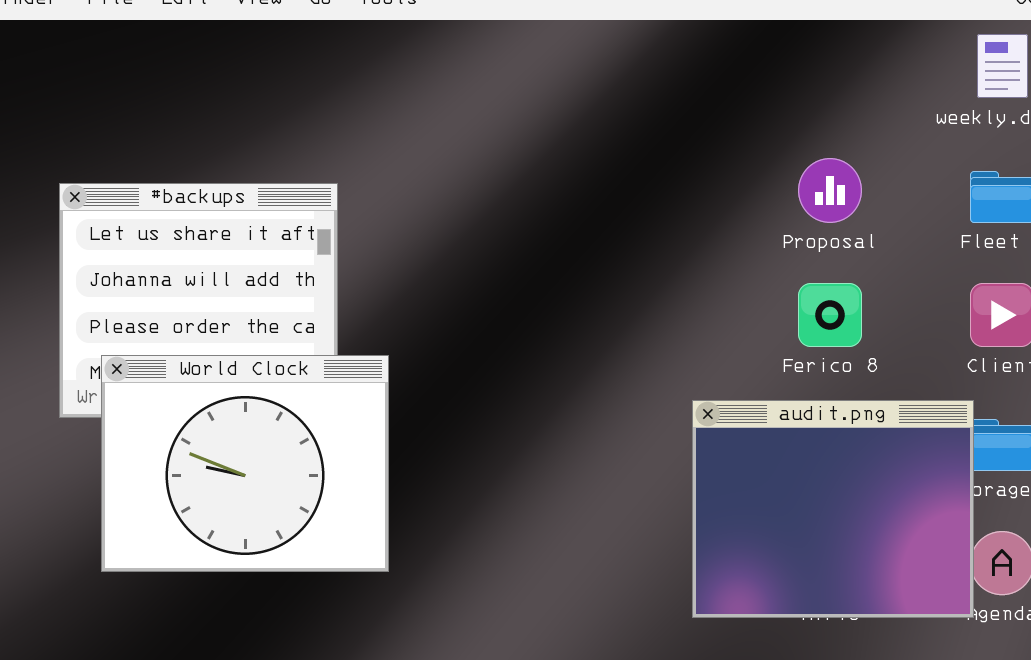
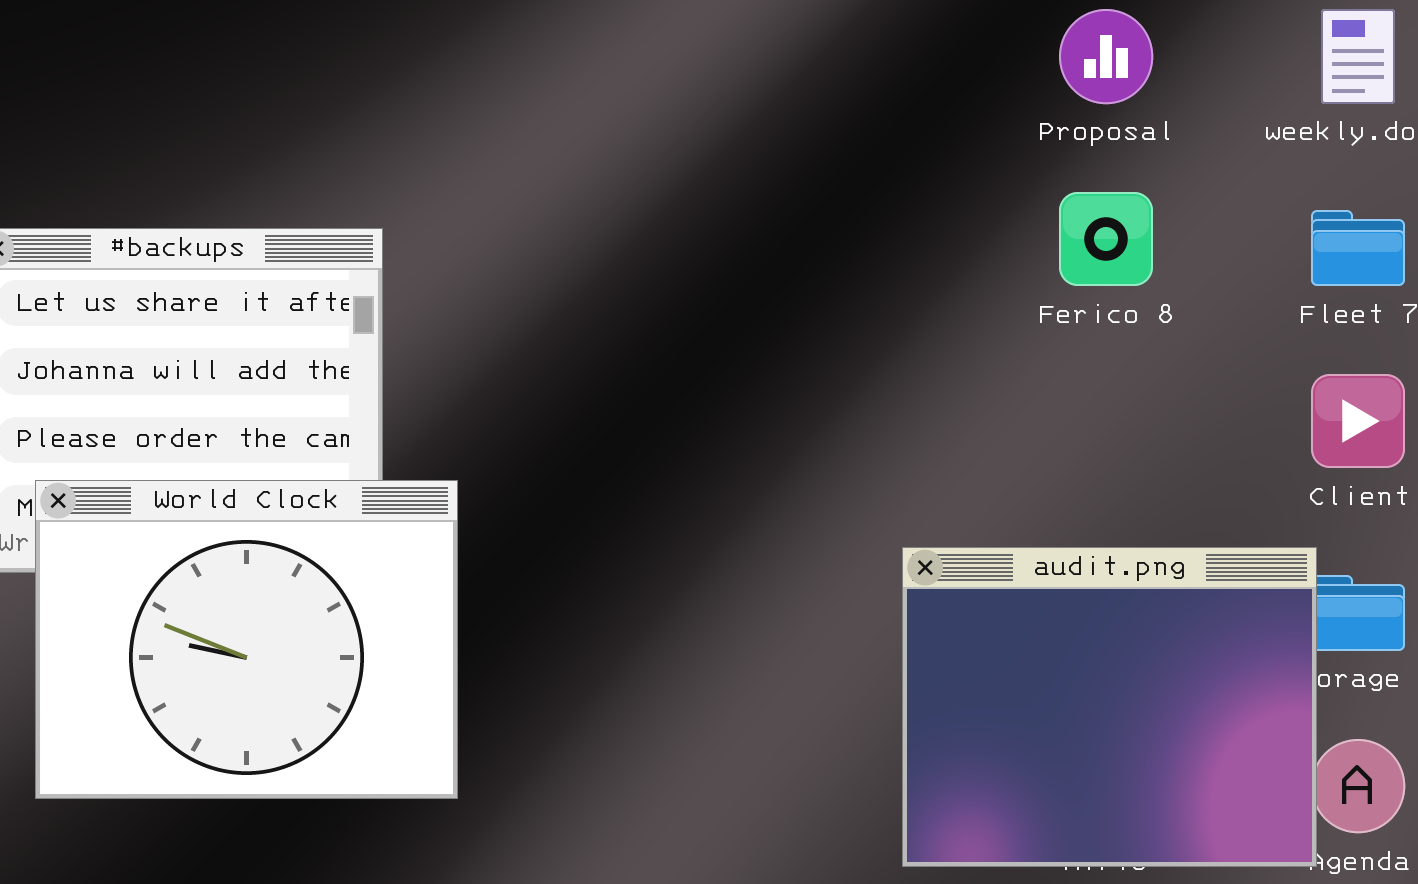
Proposal: [798,158,862,223] -> [1059,9,1153,104], moved
Ferico 8: [798,283,862,347] -> [1059,192,1153,286], moved

